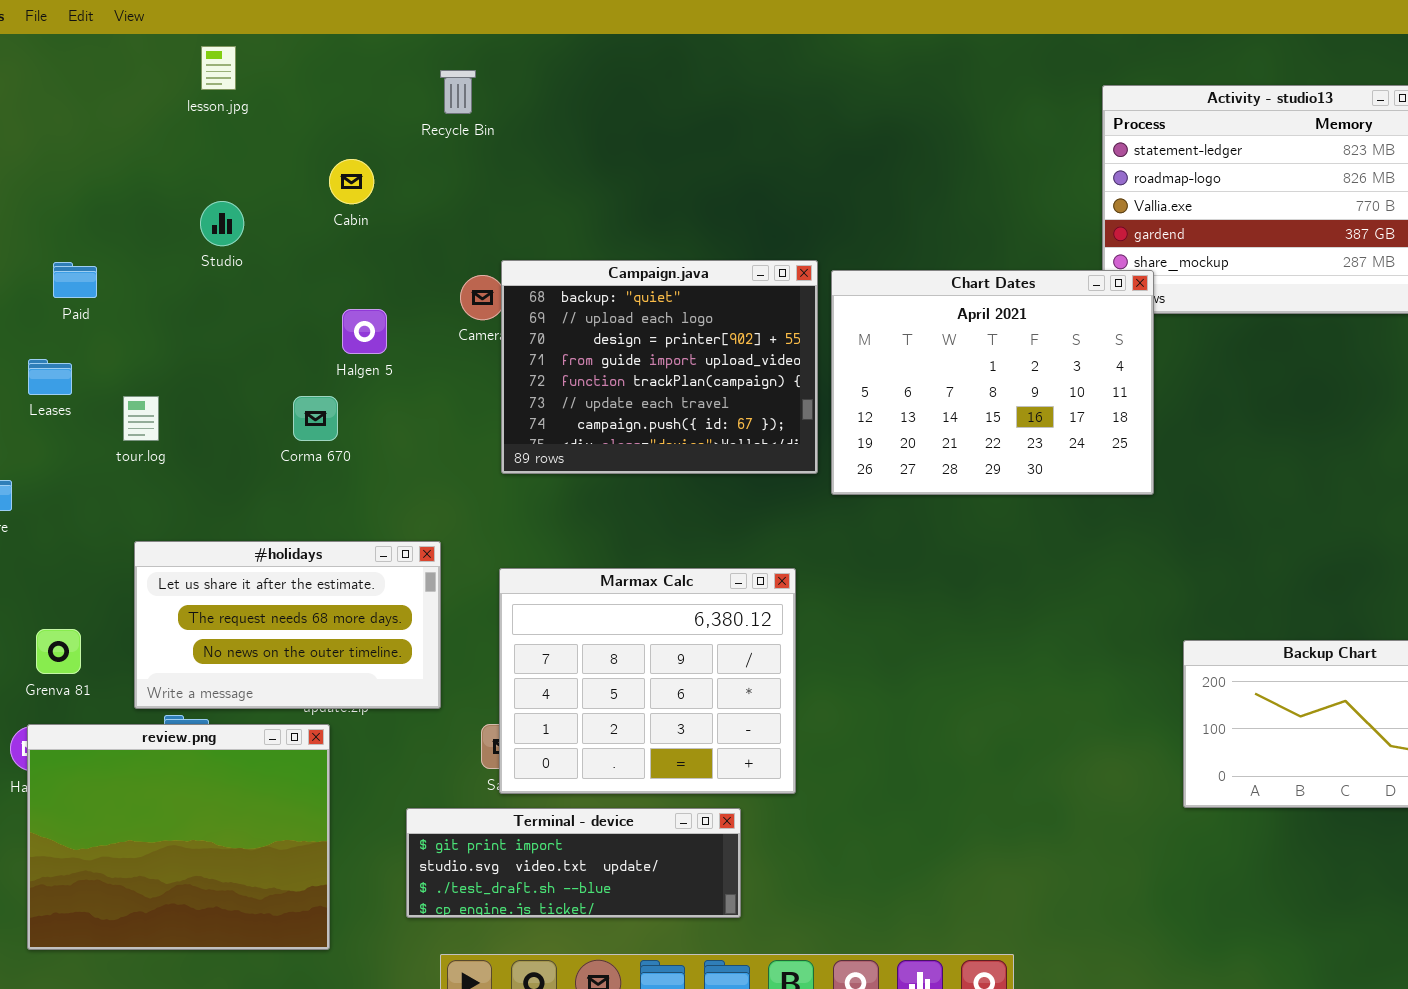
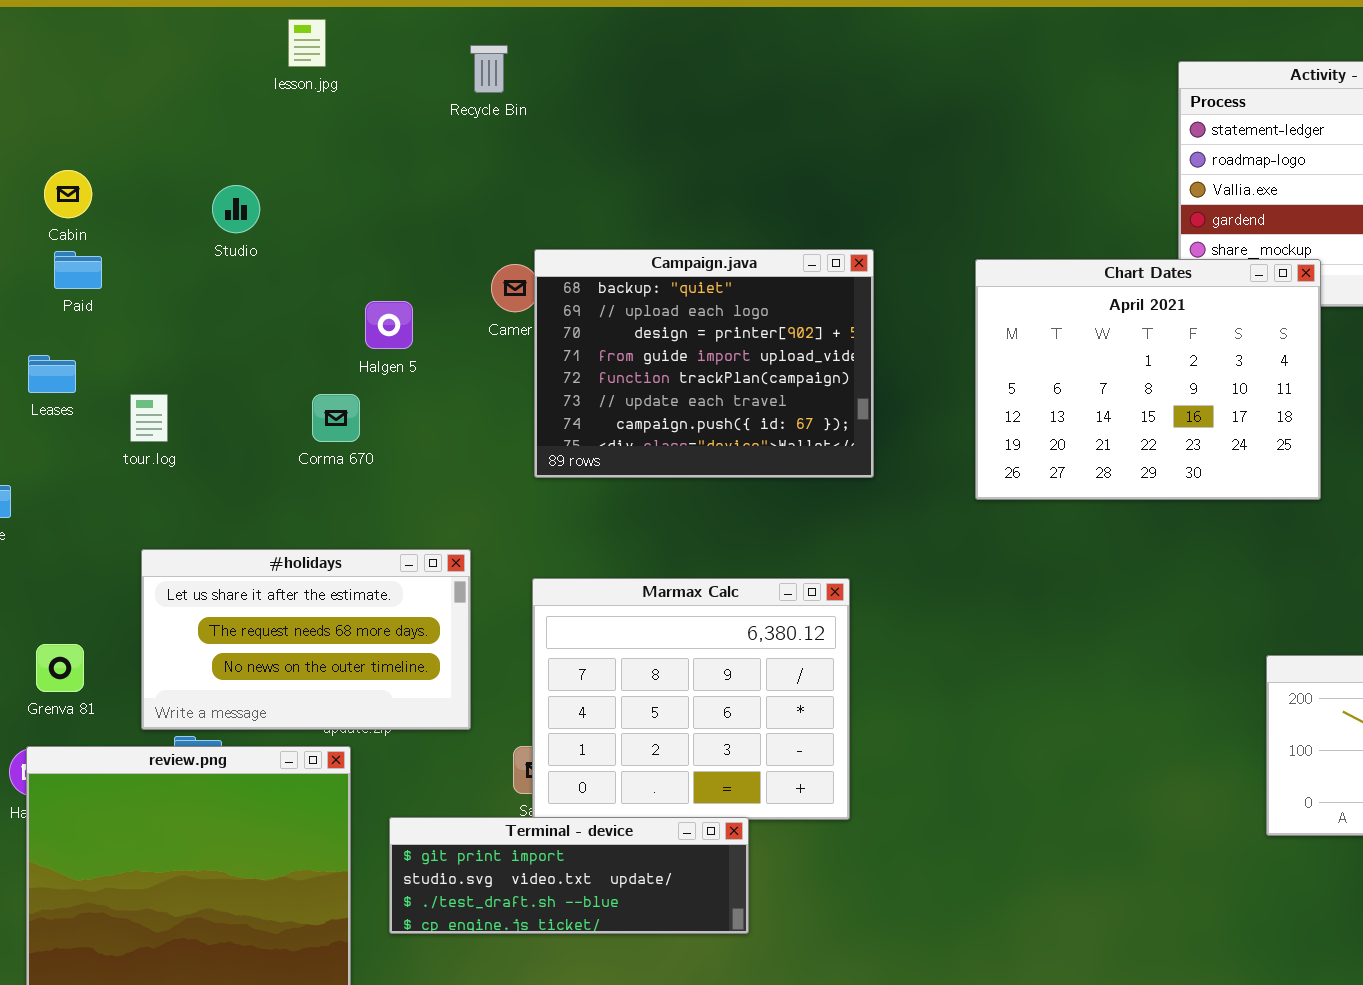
lesson.jpg: [201,46,236,90] -> [288,19,326,67], moved
Cabin: [329,159,374,204] -> [44,170,92,218], moved
Chart Dates: [831,270,1154,495] -> [975,259,1321,500], moved
Terminal - device: [406,808,741,918] -> [389,817,749,934], moved

